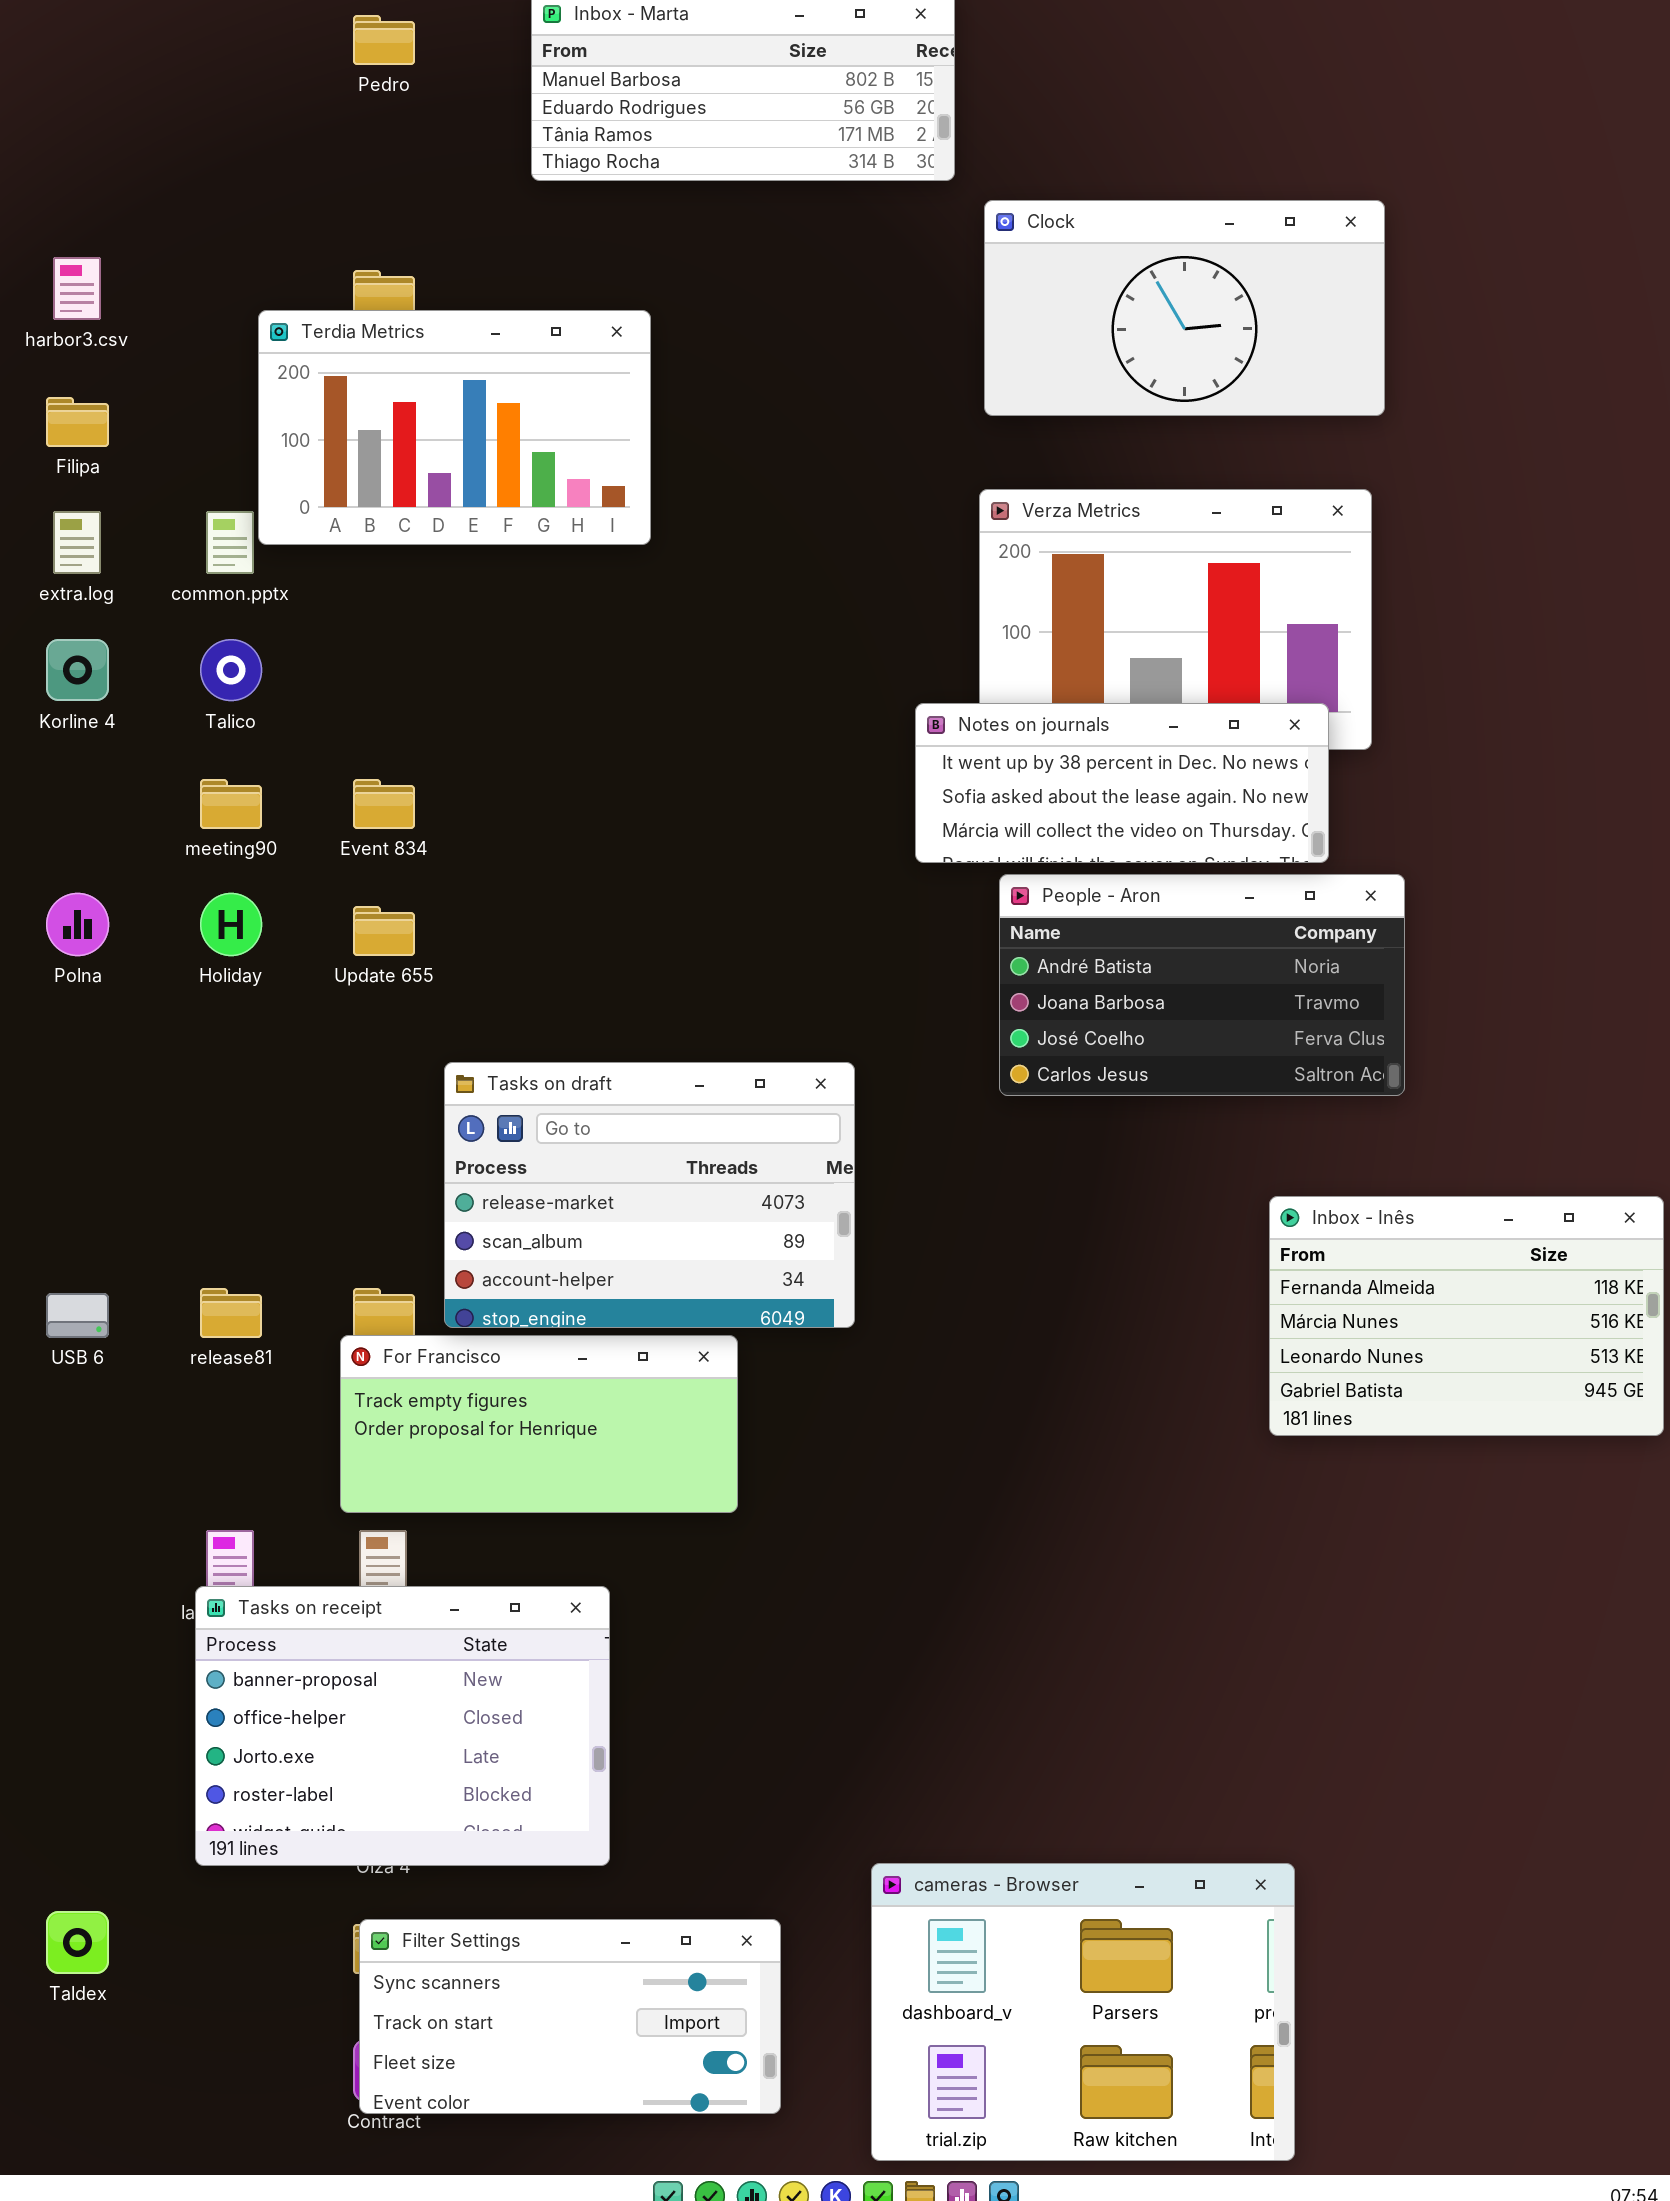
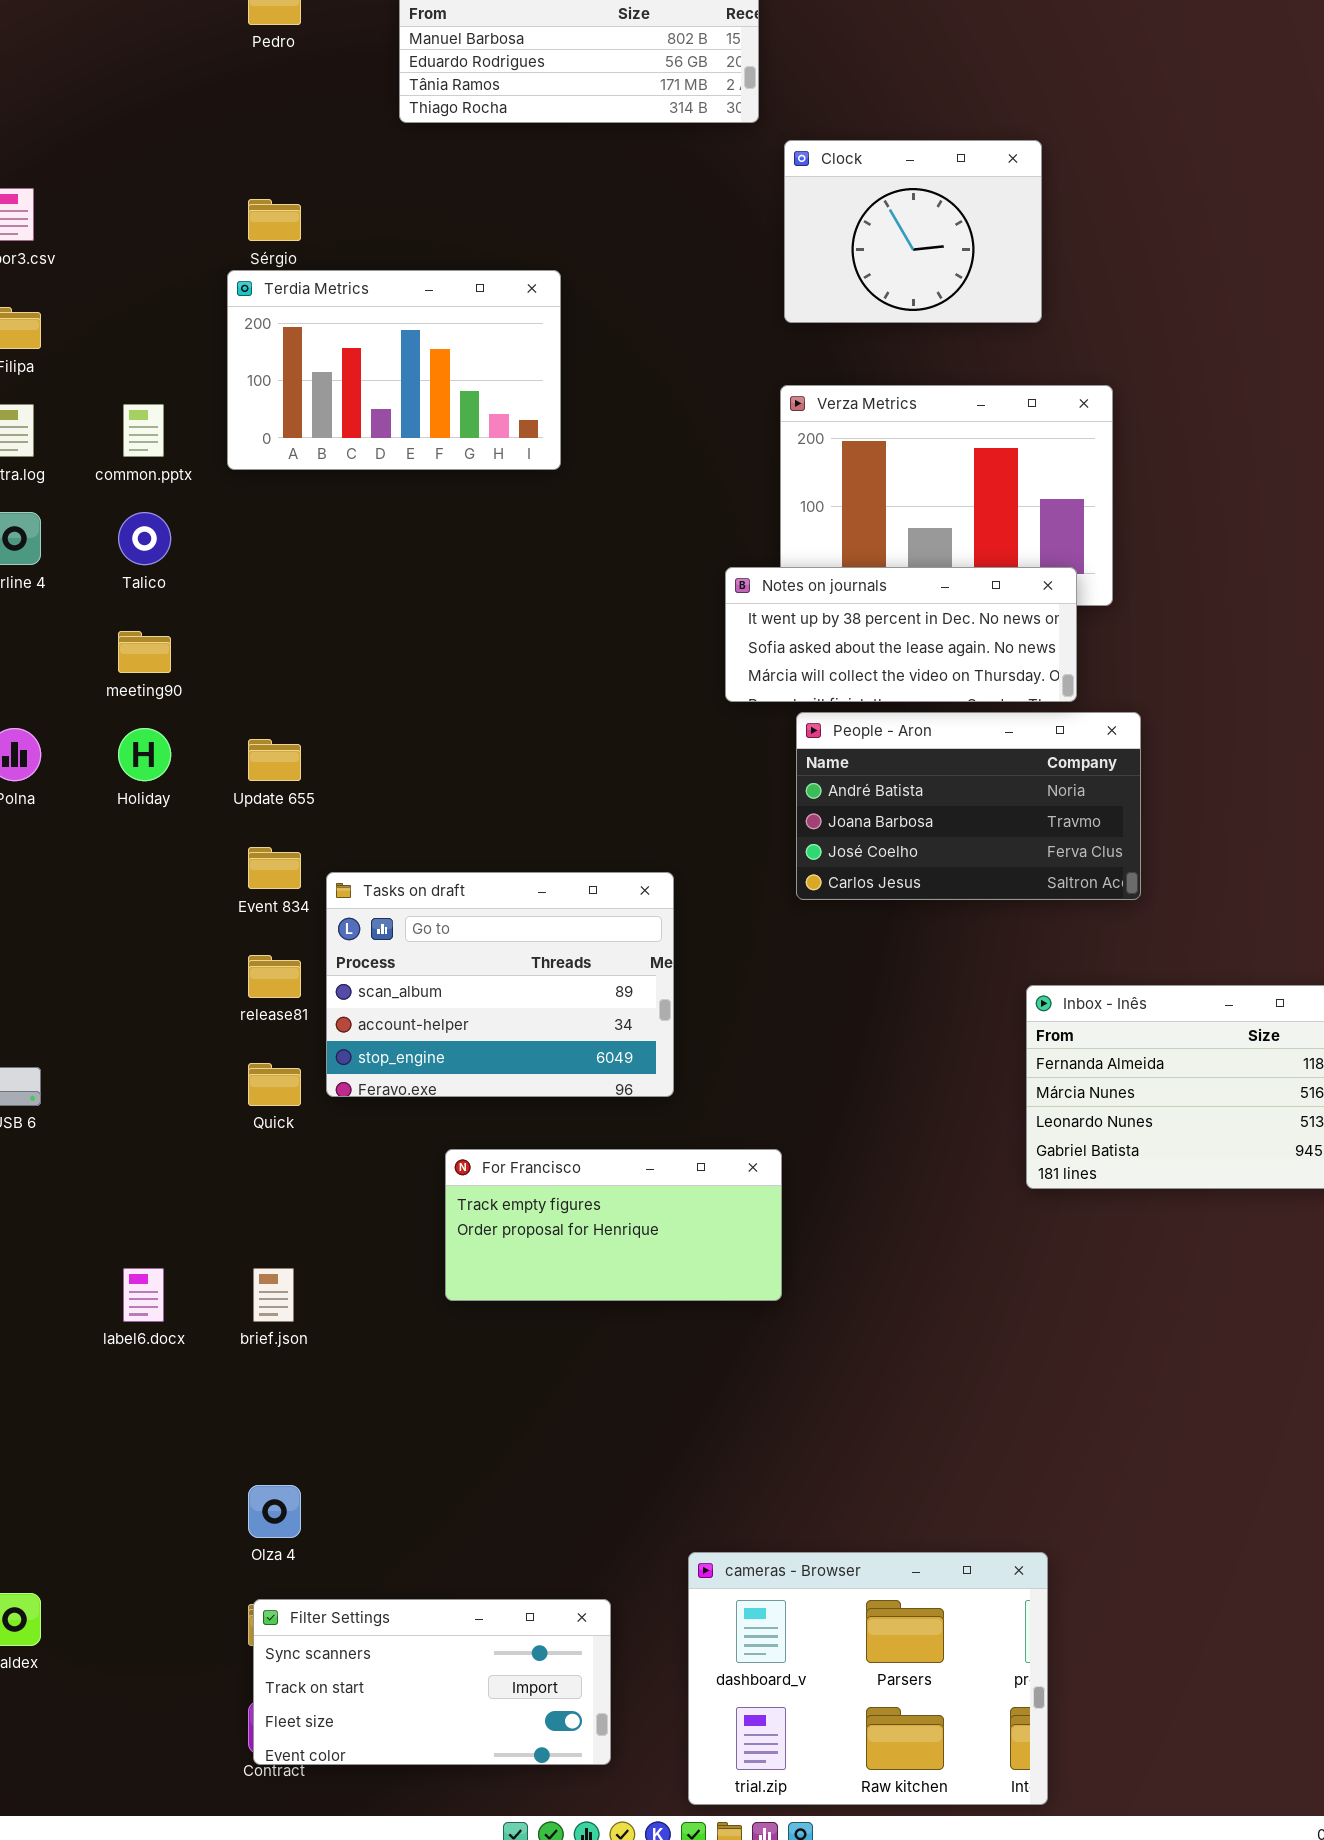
Clock: [984,200,1385,416] -> [784,140,1042,323], resized
Terdia Metrics: [258,310,651,545] -> [227,270,561,470], moved
Event 834: [353,779,415,829] -> [248,847,301,889], moved
Tasks on draft: [444,1062,855,1328] -> [326,872,674,1097], scrolled down 1 row
release81: [200,1288,262,1338] -> [248,955,301,998], moved
For Francisco: [340,1335,738,1513] -> [445,1149,782,1301], moved
Tasks on receipt: [195,1586,610,1866] -> none, closed

